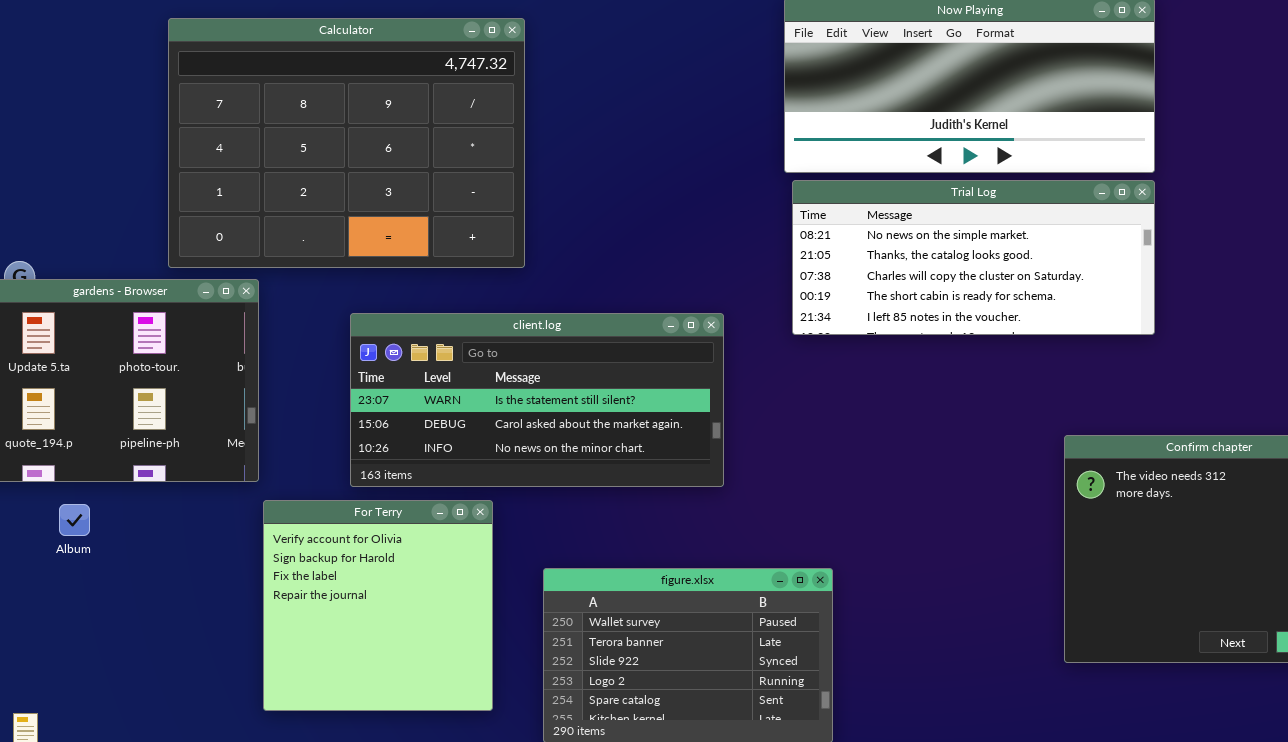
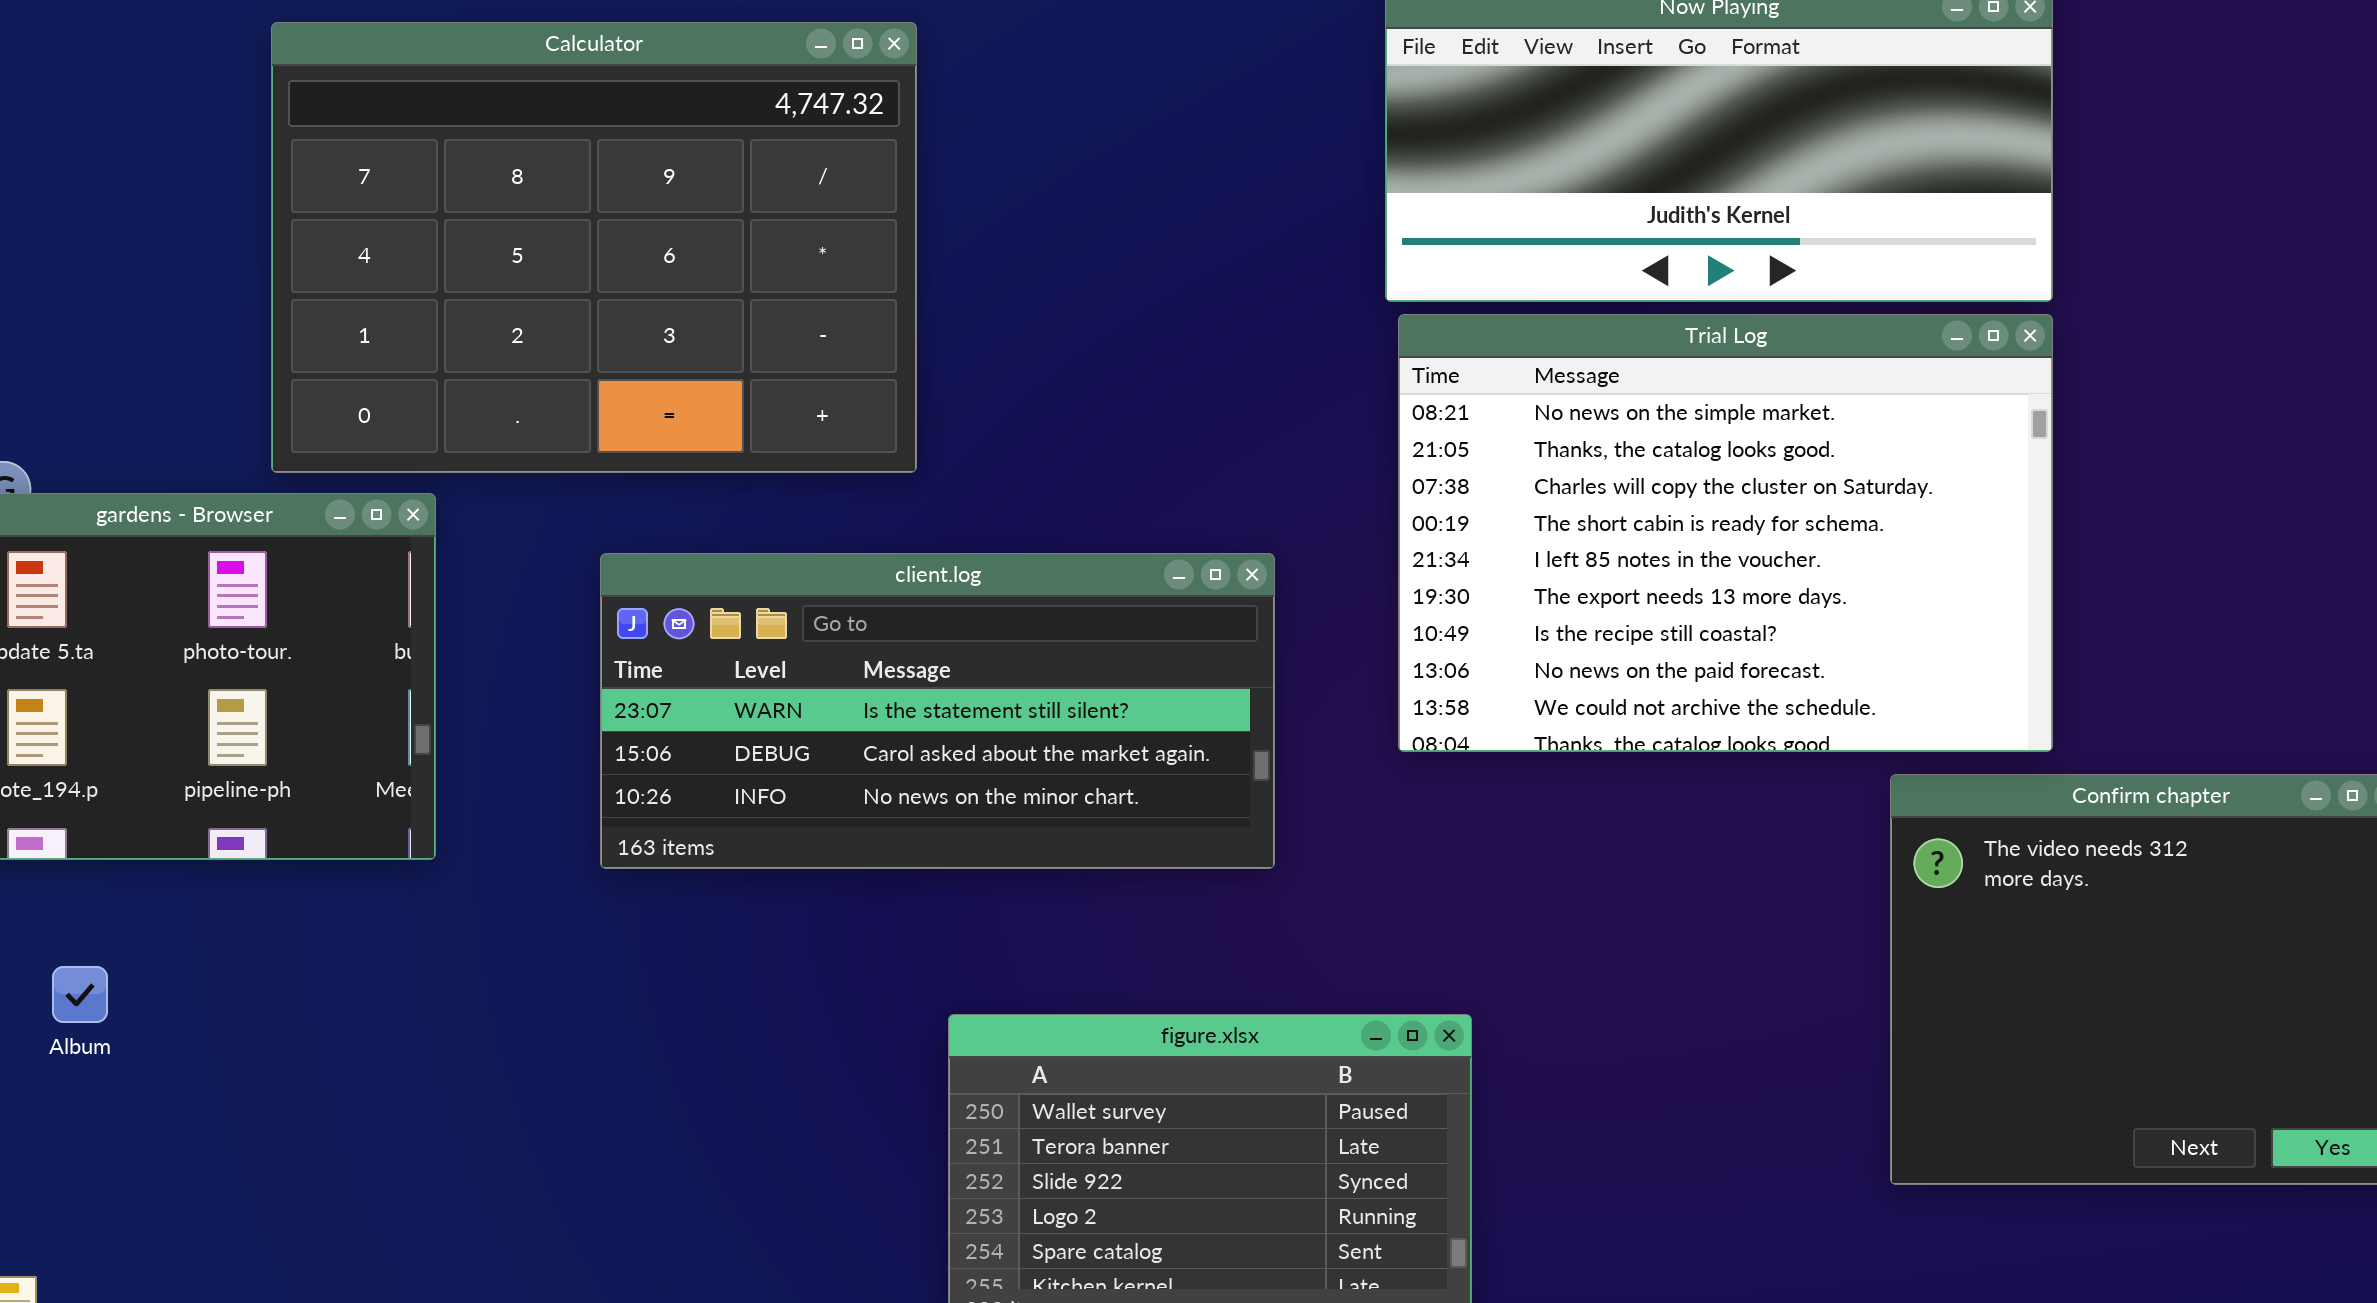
Trial Log: [792,180,1155,335] -> [1398,314,2053,752], resized
For Terry: [263,500,493,711] -> none, closed
Album: [59,504,90,536] -> [52,966,108,1023], moved

